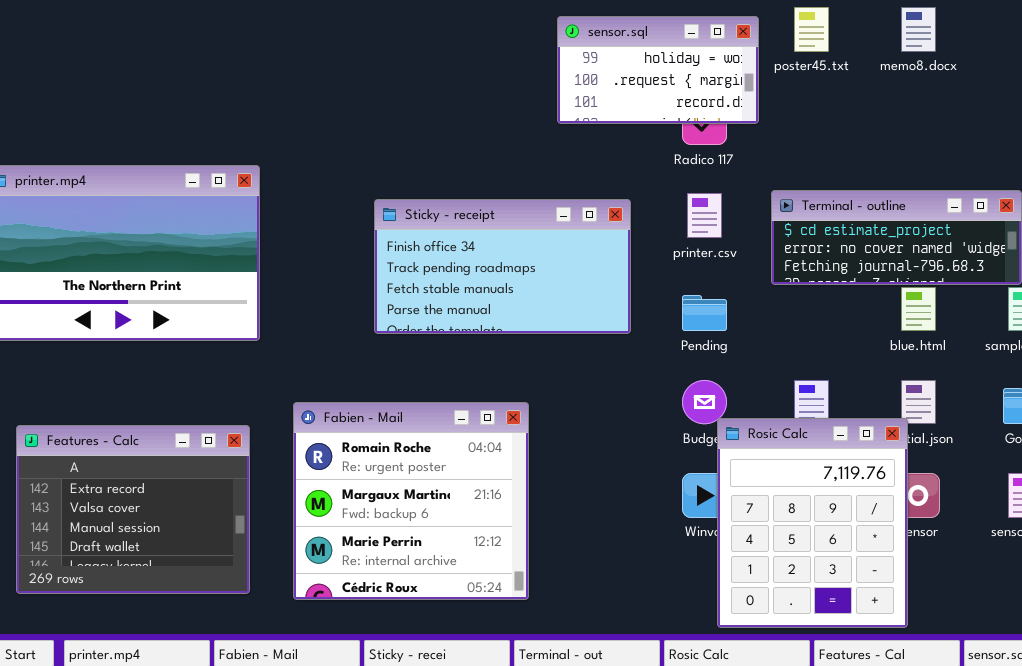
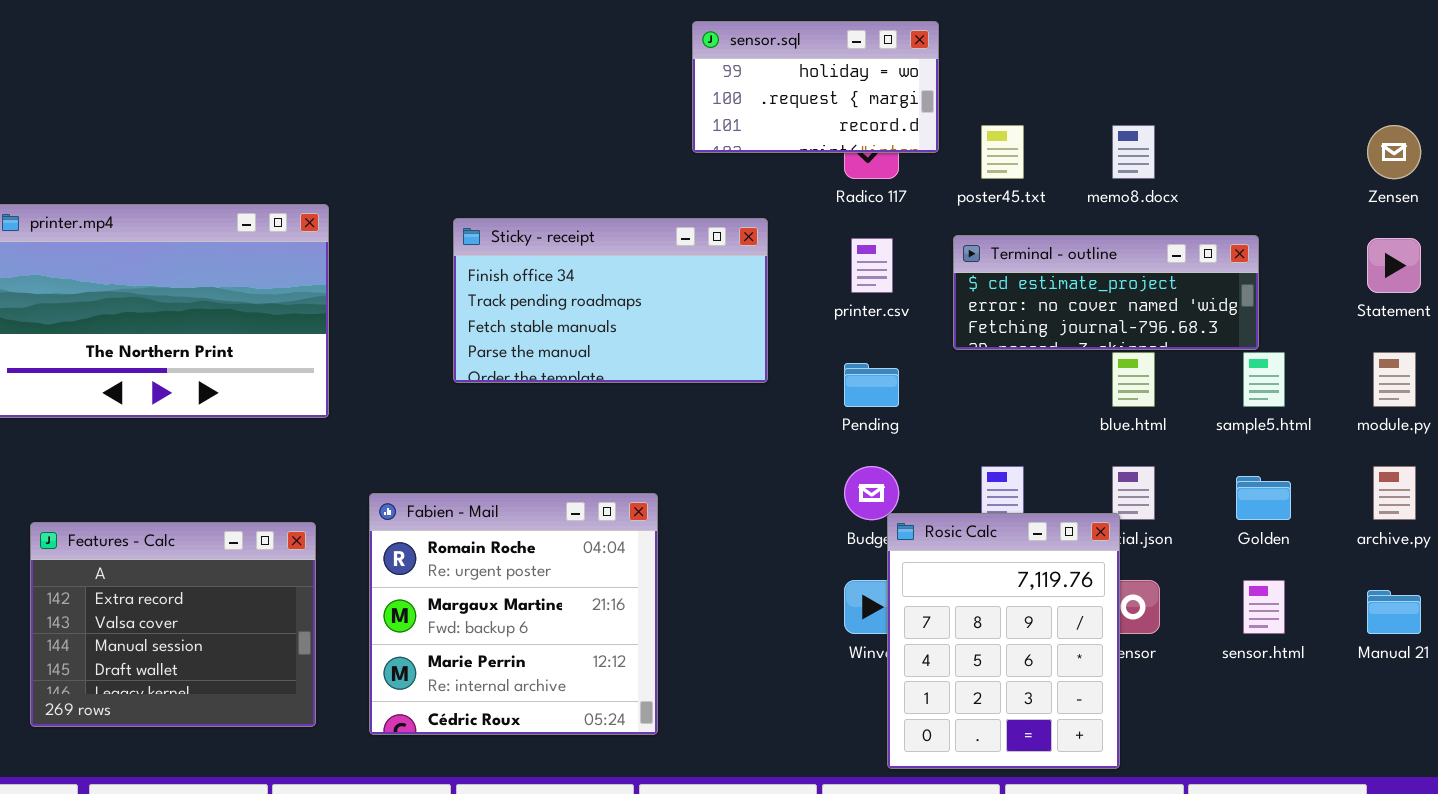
poster45.txt: [794,7,829,52] -> [981,125,1024,179], moved
memo8.docx: [901,7,936,52] -> [1112,125,1155,179], moved
Sticky - receipt: [374,199,631,334] -> [453,218,768,383], moved

